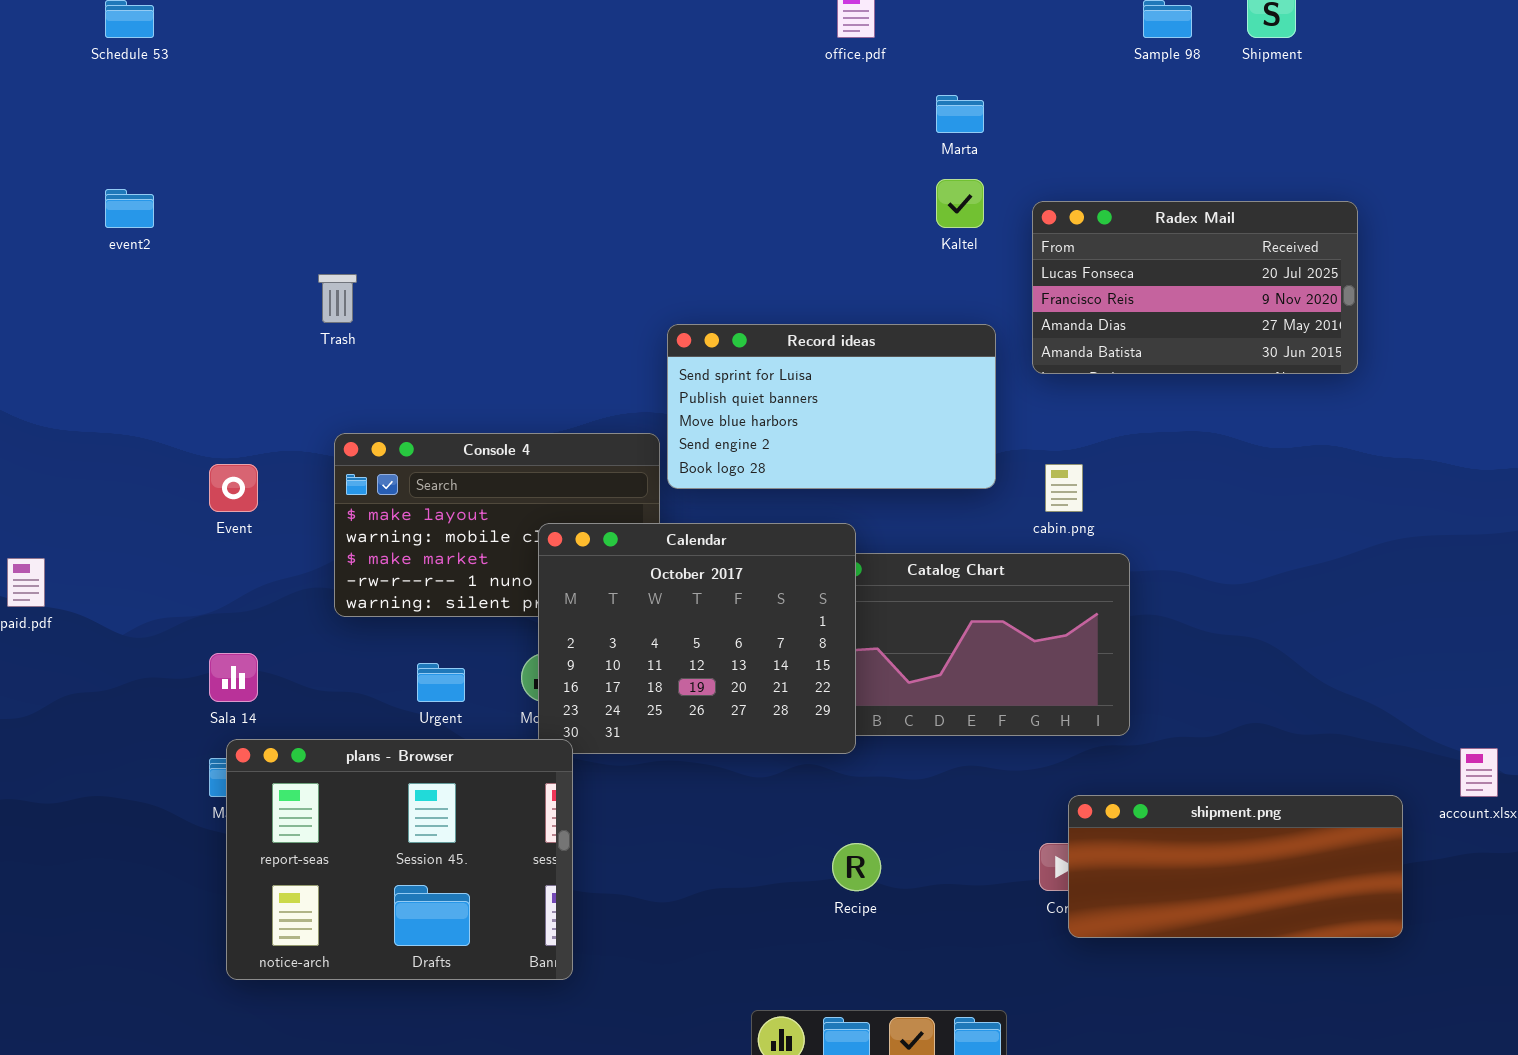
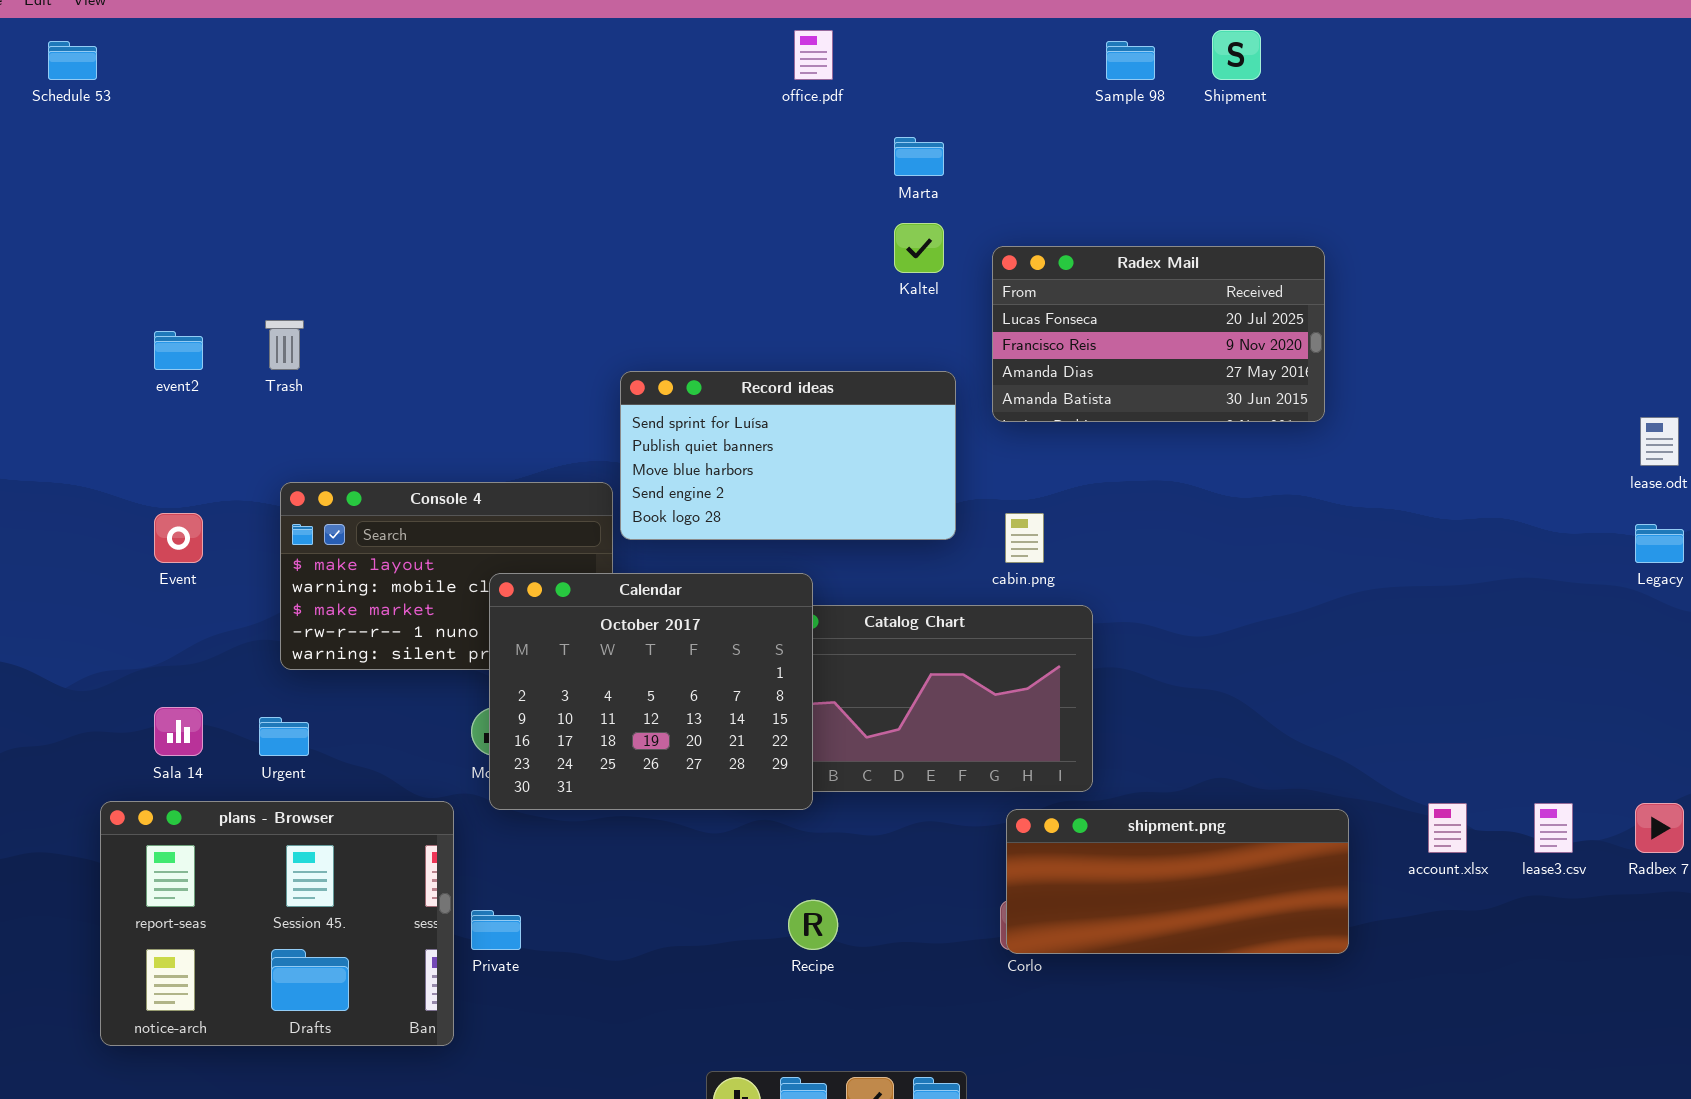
event2: [105,189,154,228] -> [154,331,203,370], moved
Urgent: [417,663,465,702] -> [259,717,309,756], moved
plans - Browser: [226,739,573,980] -> [100,801,454,1046], moved
shipment.png: [1068,795,1403,938] -> [1006,809,1349,954], moved

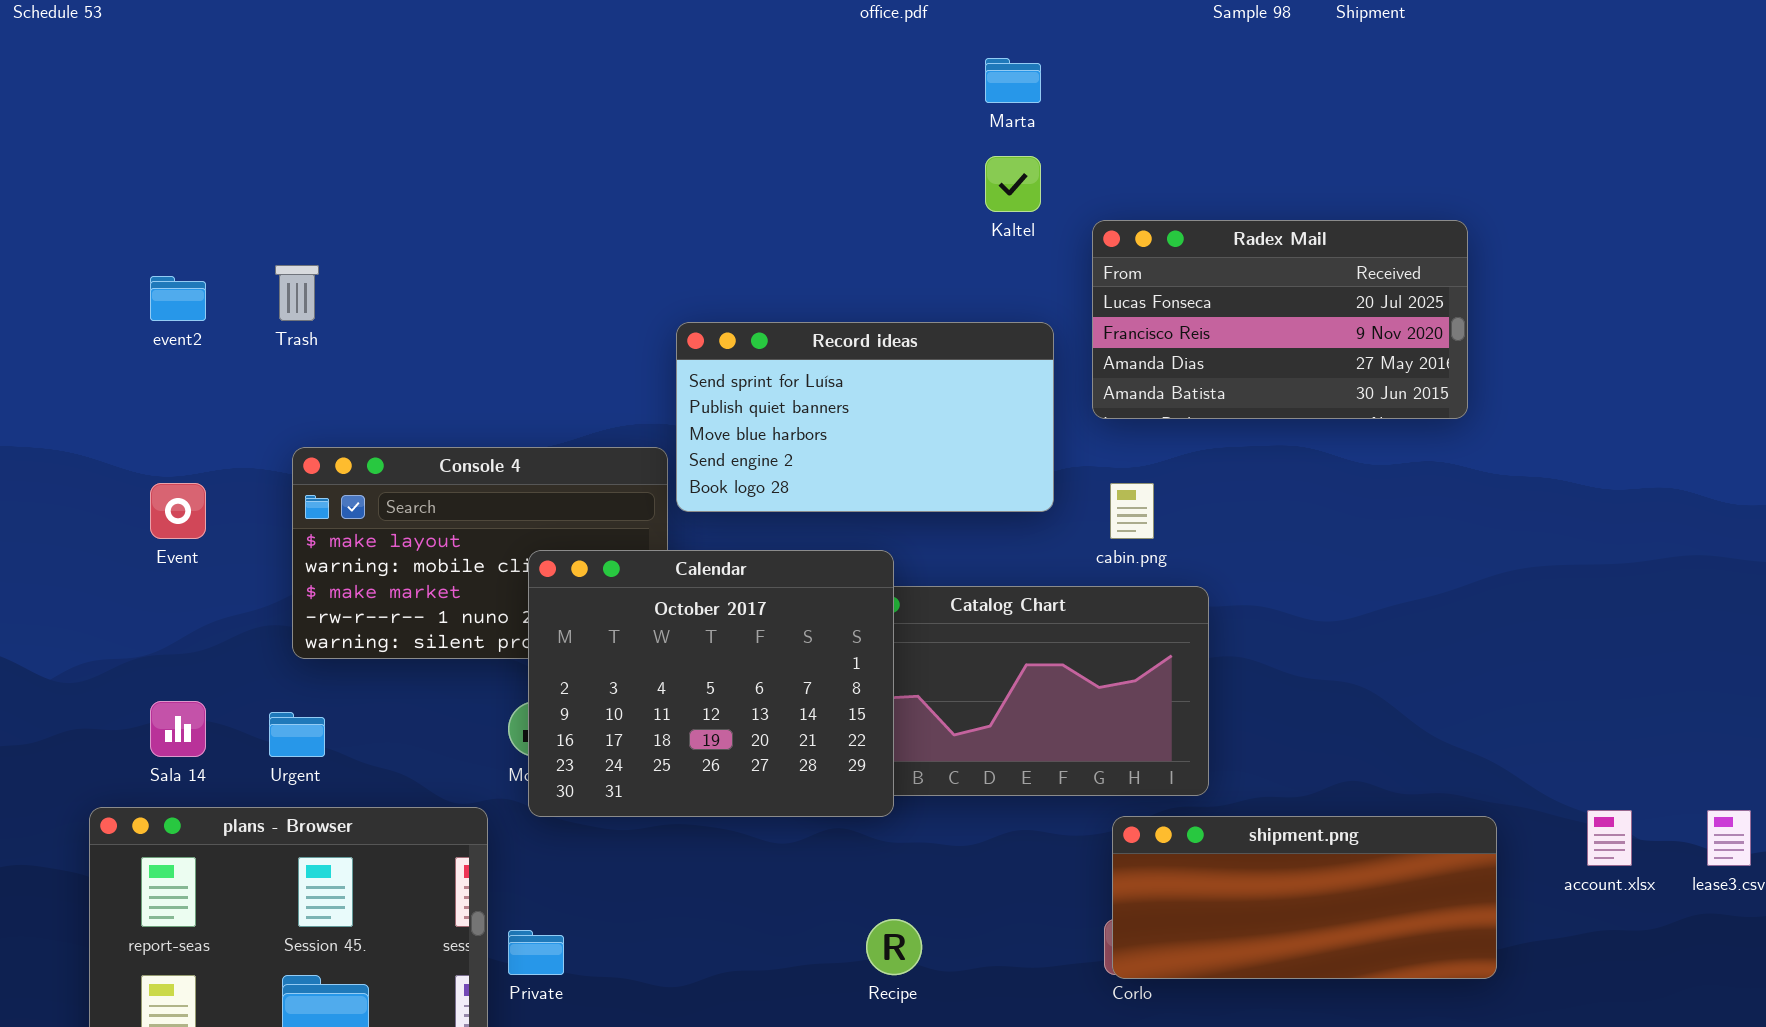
Radex Mail: [992,246,1325,422] -> [1092,220,1468,419], moved

